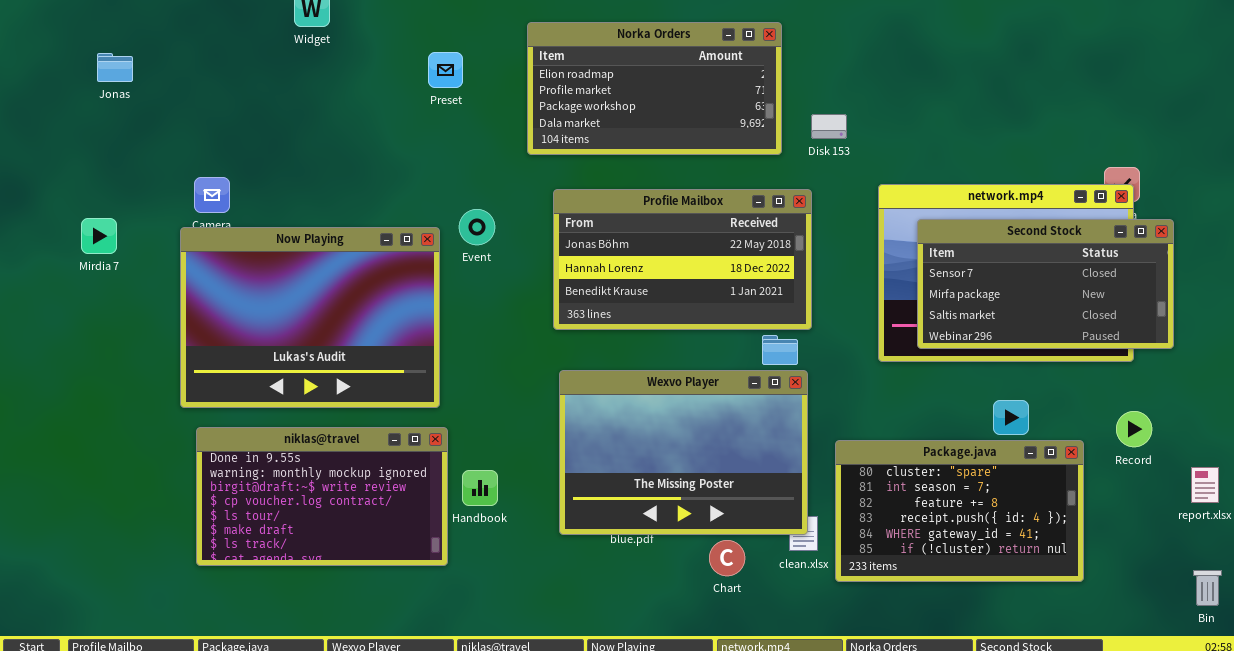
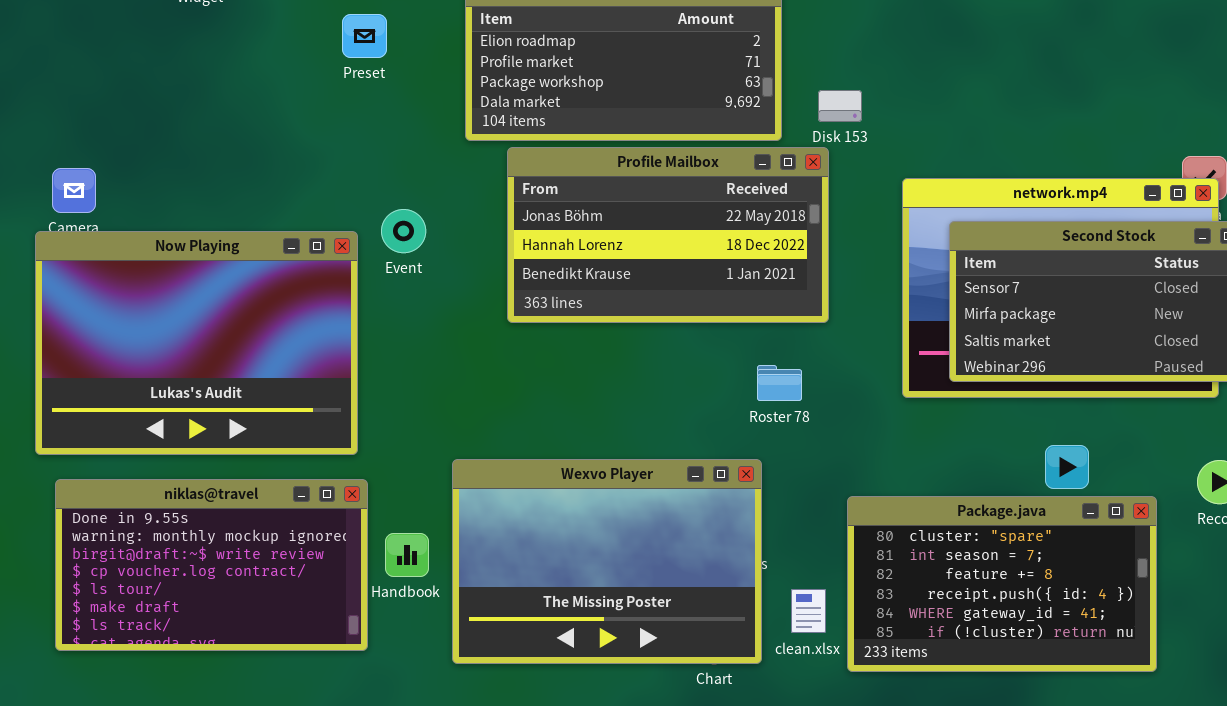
Profile Mailbox: [553,189,812,330] -> [507,147,829,323], moved
Wexvo Player: [559,370,808,535] -> [452,459,762,664], moved

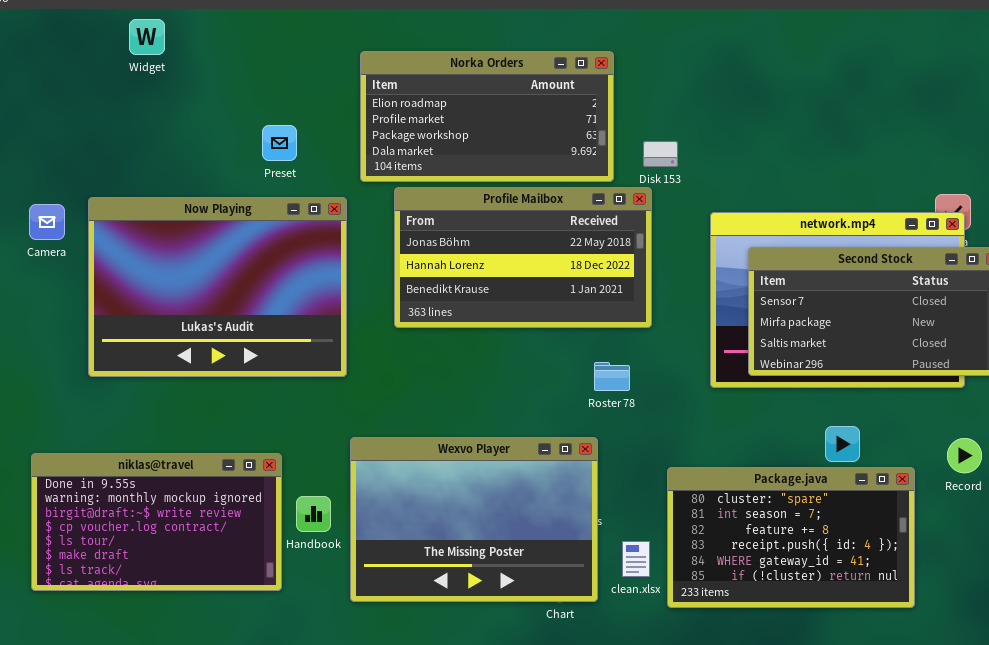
Preset: [342,14,387,58] -> [262,125,297,161], moved
Now Playing: [35,231,358,455] -> [88,197,347,377], moved

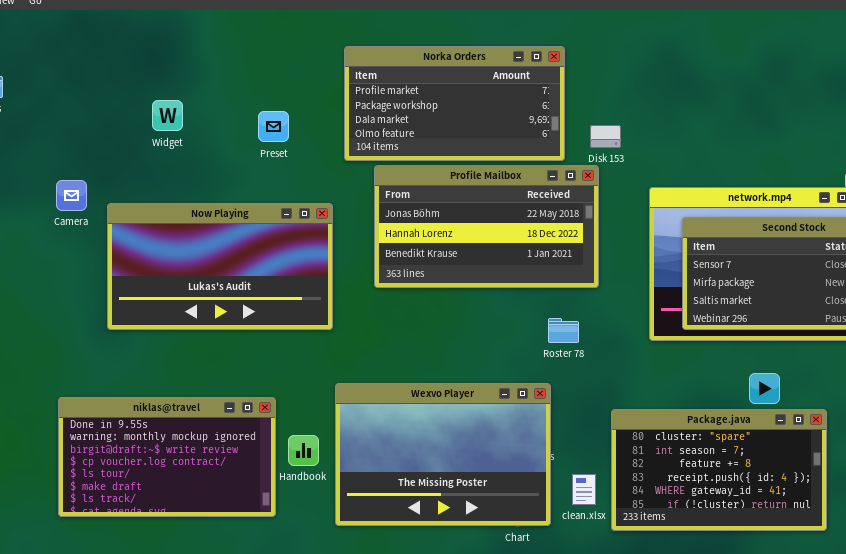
Widget: [129,19,165,55] -> [152,100,183,131], moved
Norka Orders: [360,51,614,182] -> [344,46,565,161], scrolled down 1 row
Now Playing: [88,197,347,377] -> [107,203,333,330], resized

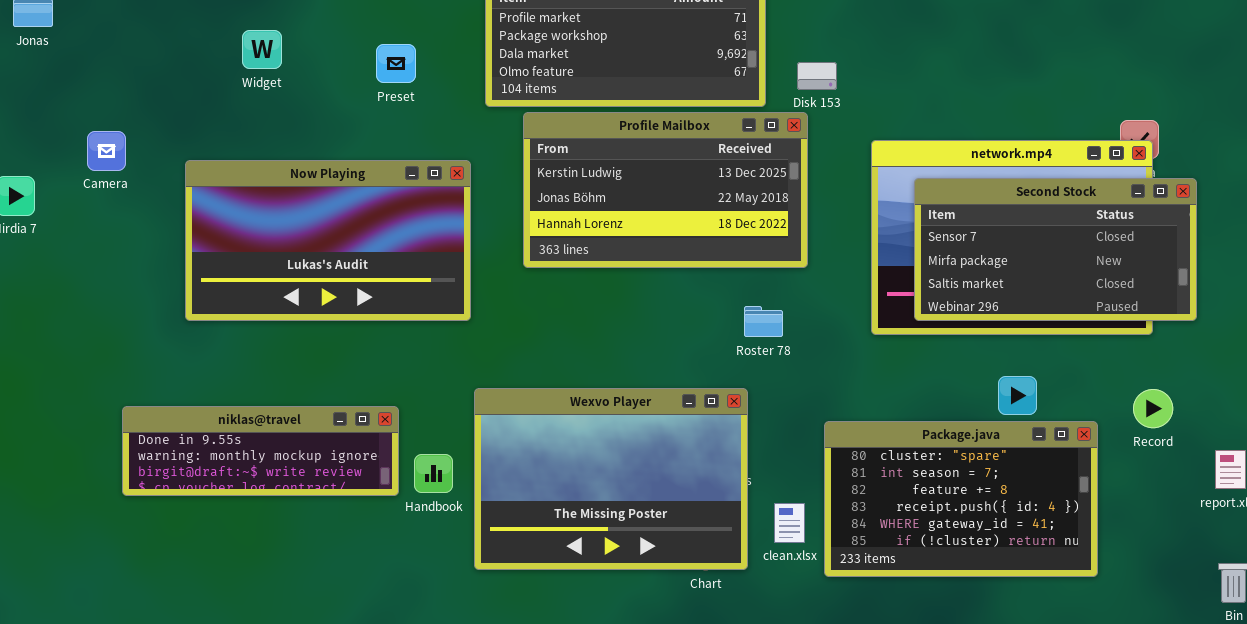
Profile Mailbox: [374,165,599,288] -> [523,112,808,268], scrolled up 1 row
Camera: [56,180,87,211] -> [87,131,126,171], moved
niklas@travel: [58,397,276,517] -> [122,406,399,496], resized

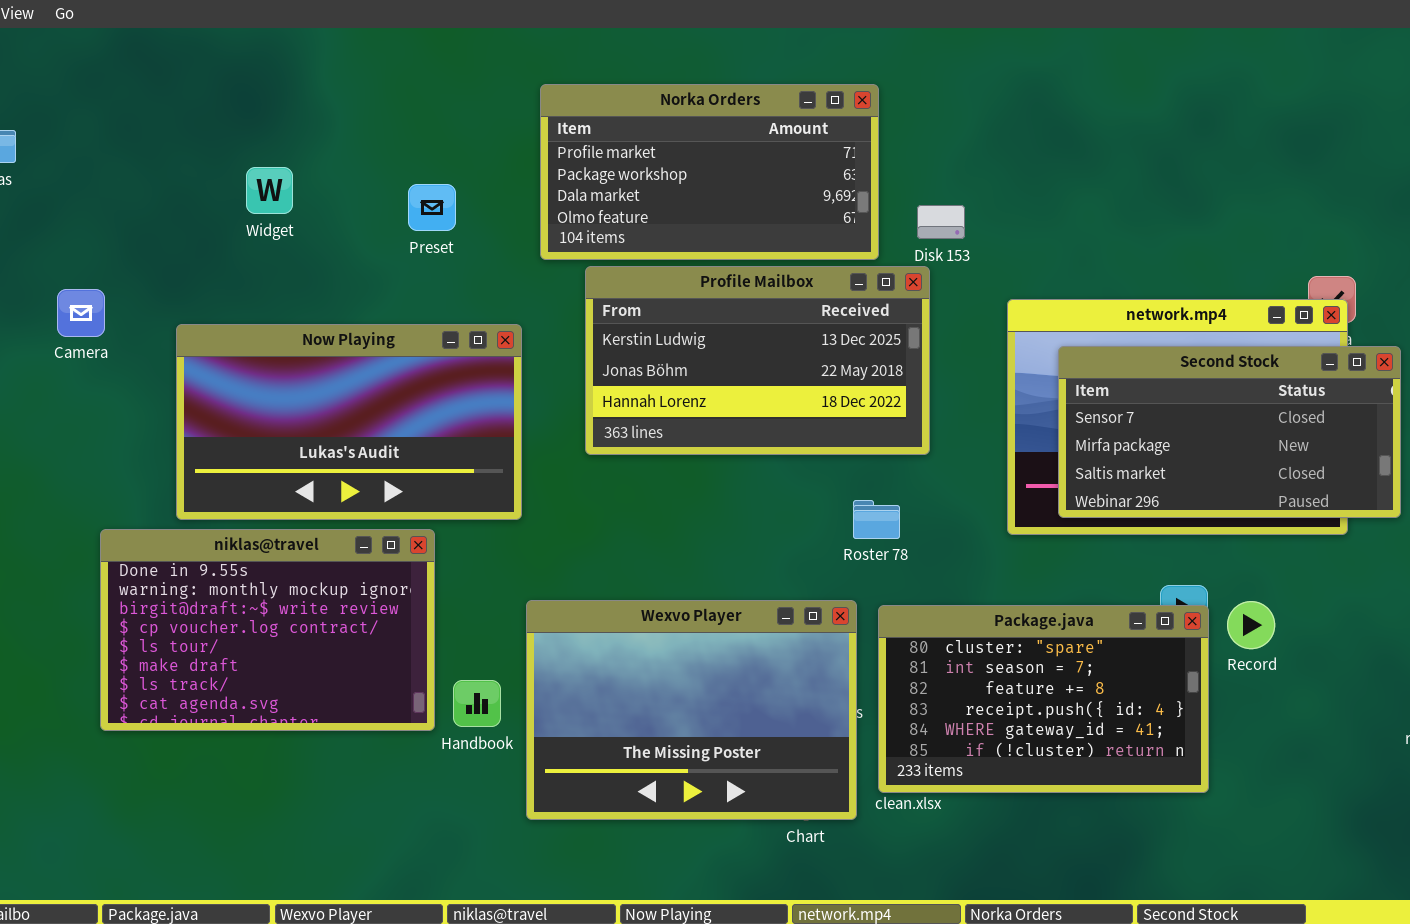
Record: [1133,389,1173,428] -> [1227,601,1275,649], moved
niklas@travel: [122,406,399,496] -> [100,529,435,731], resized
Package.java: [824,421,1098,577] -> [878,605,1209,793], moved

